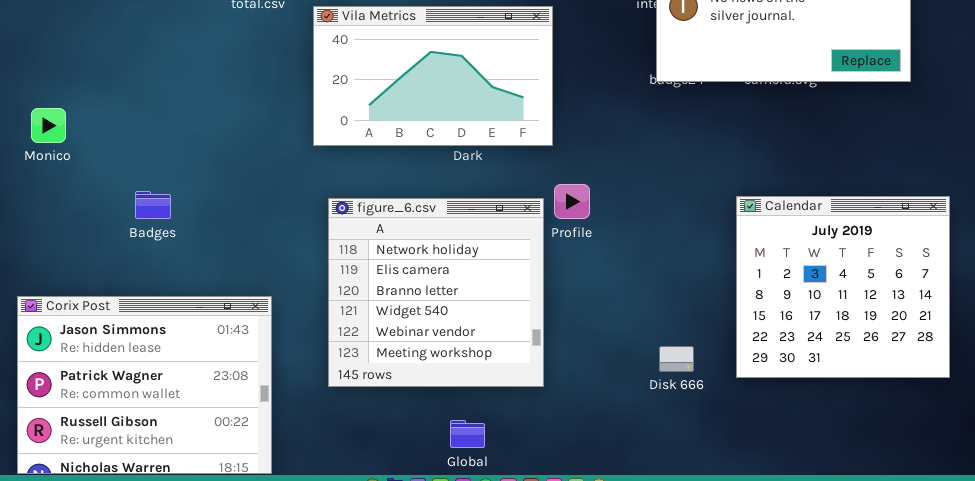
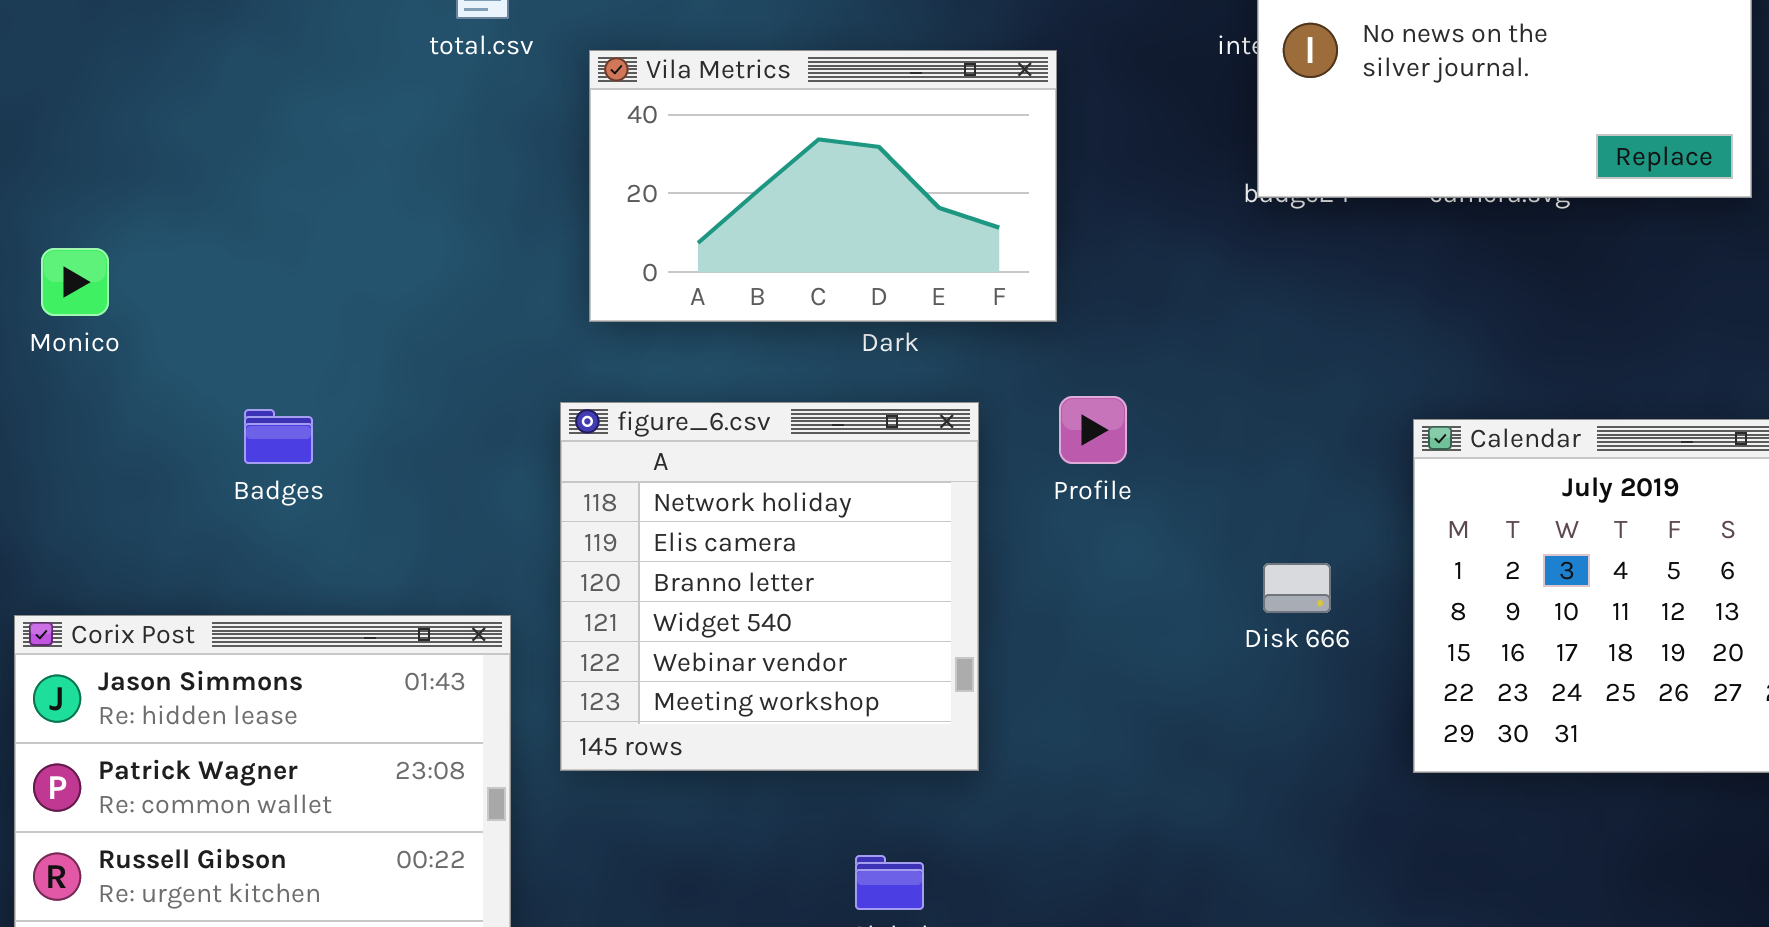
figure_6.csv: [328,198,544,387] -> [560,402,979,771], moved
Disk 666: [659,346,694,372] -> [1263,563,1331,613], moved

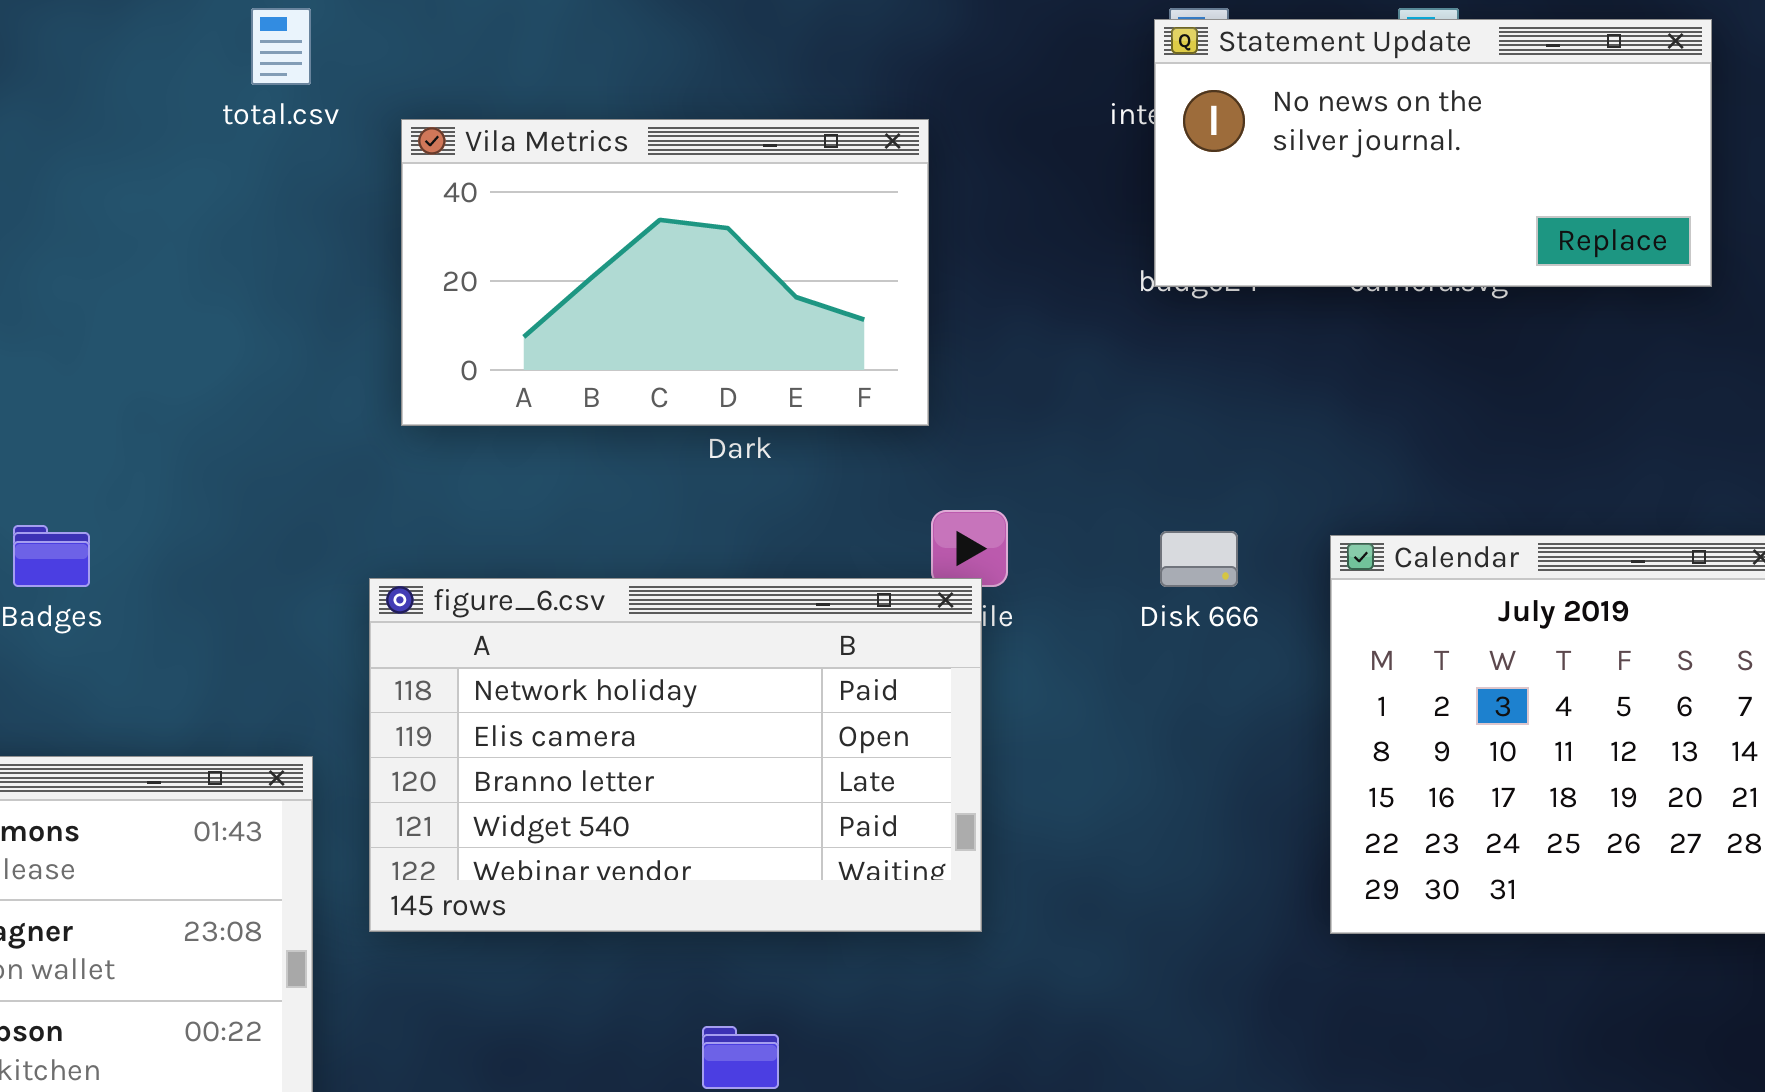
figure_6.csv: [560,402,979,771] -> [369,578,982,932], resized
Disk 666: [1263,563,1331,613] -> [1160,531,1238,587], moved

